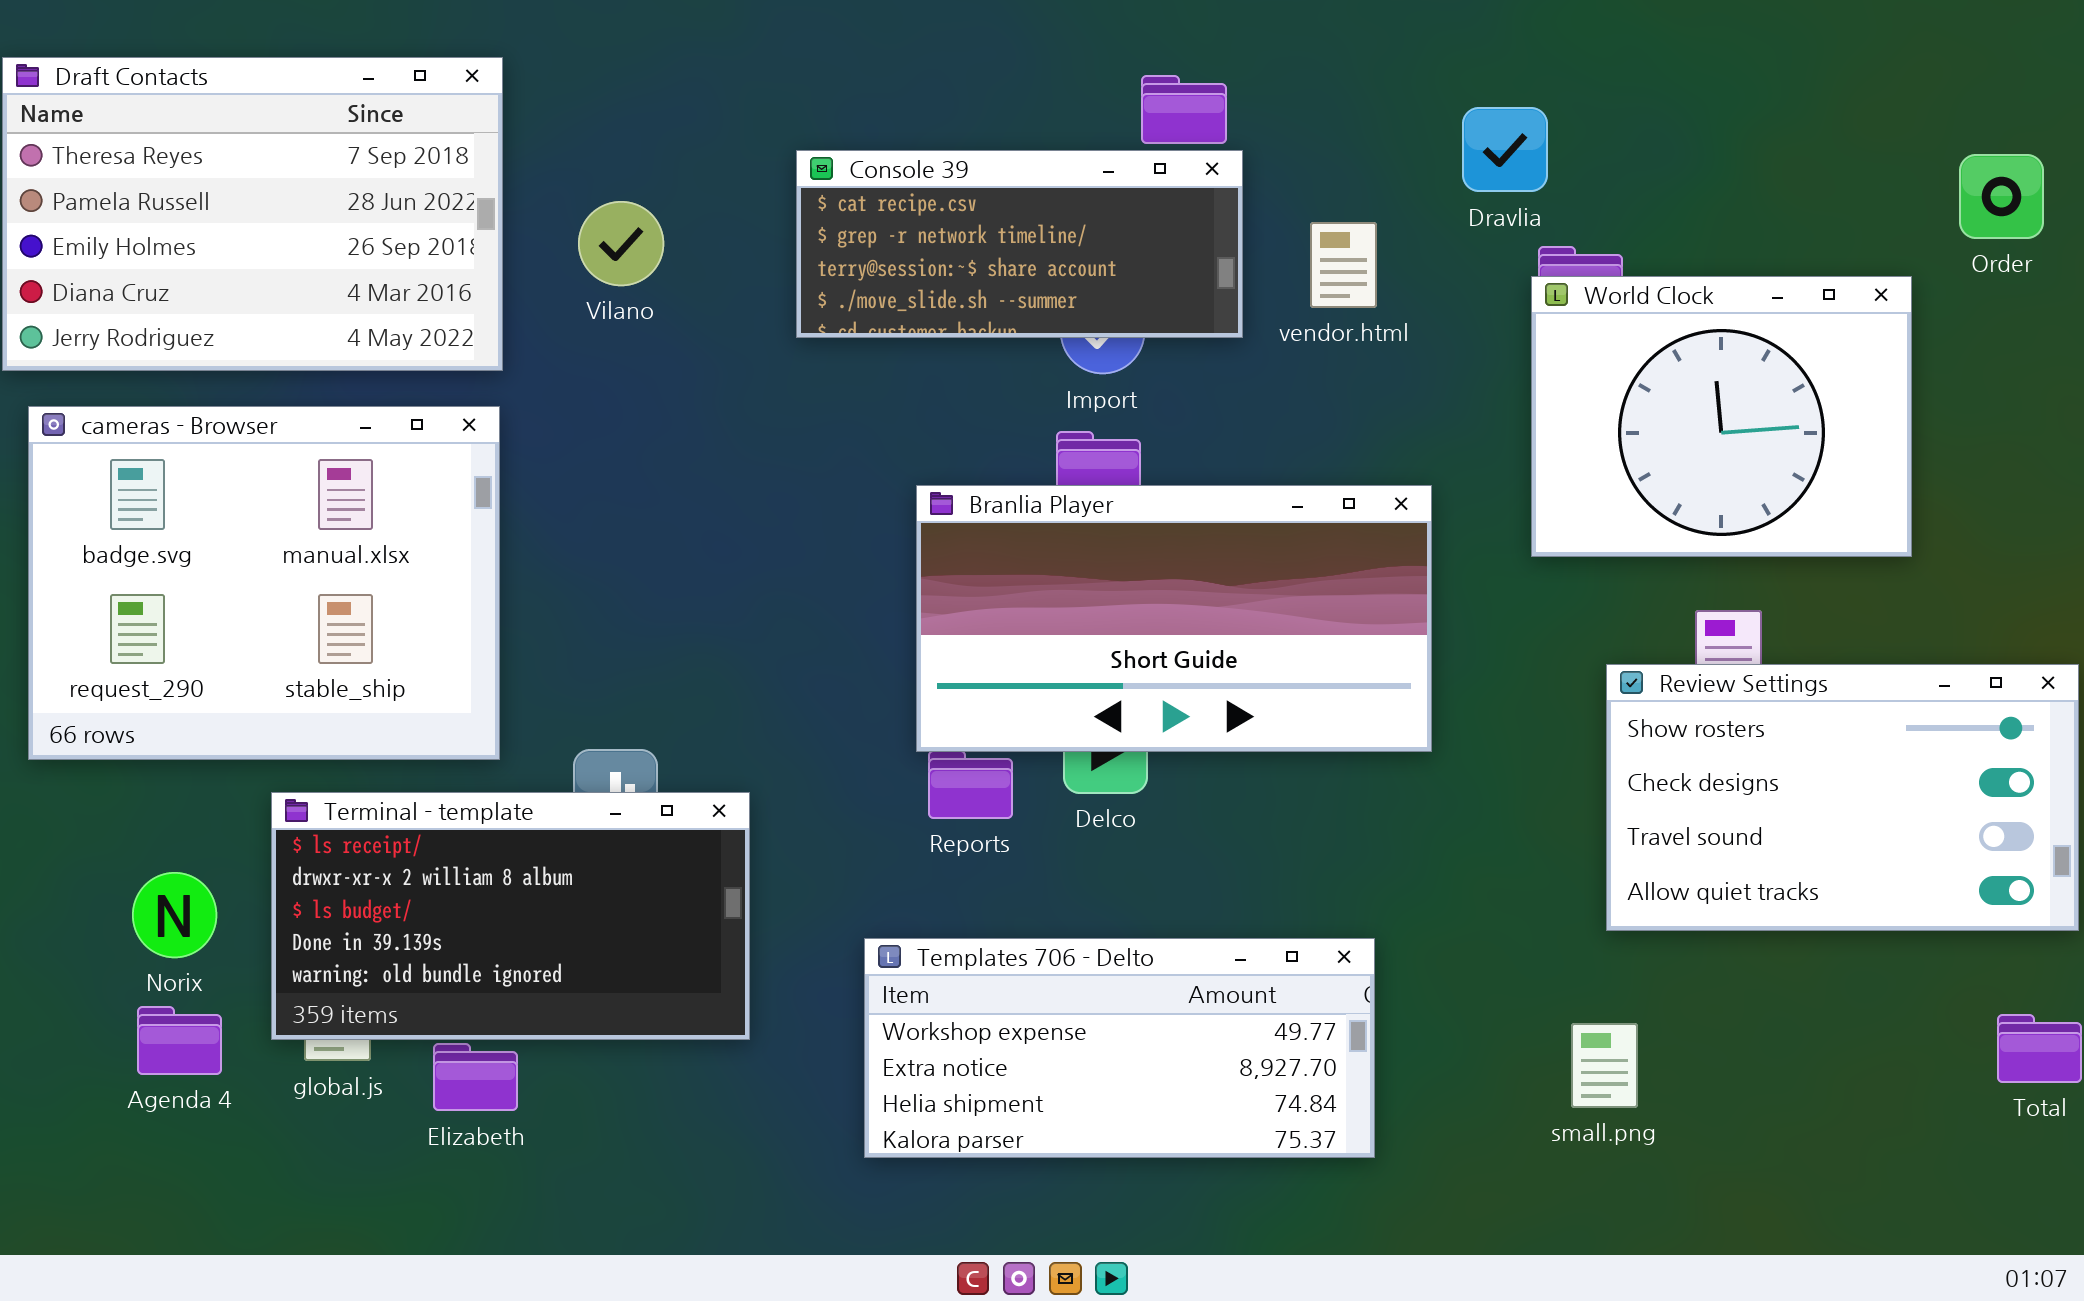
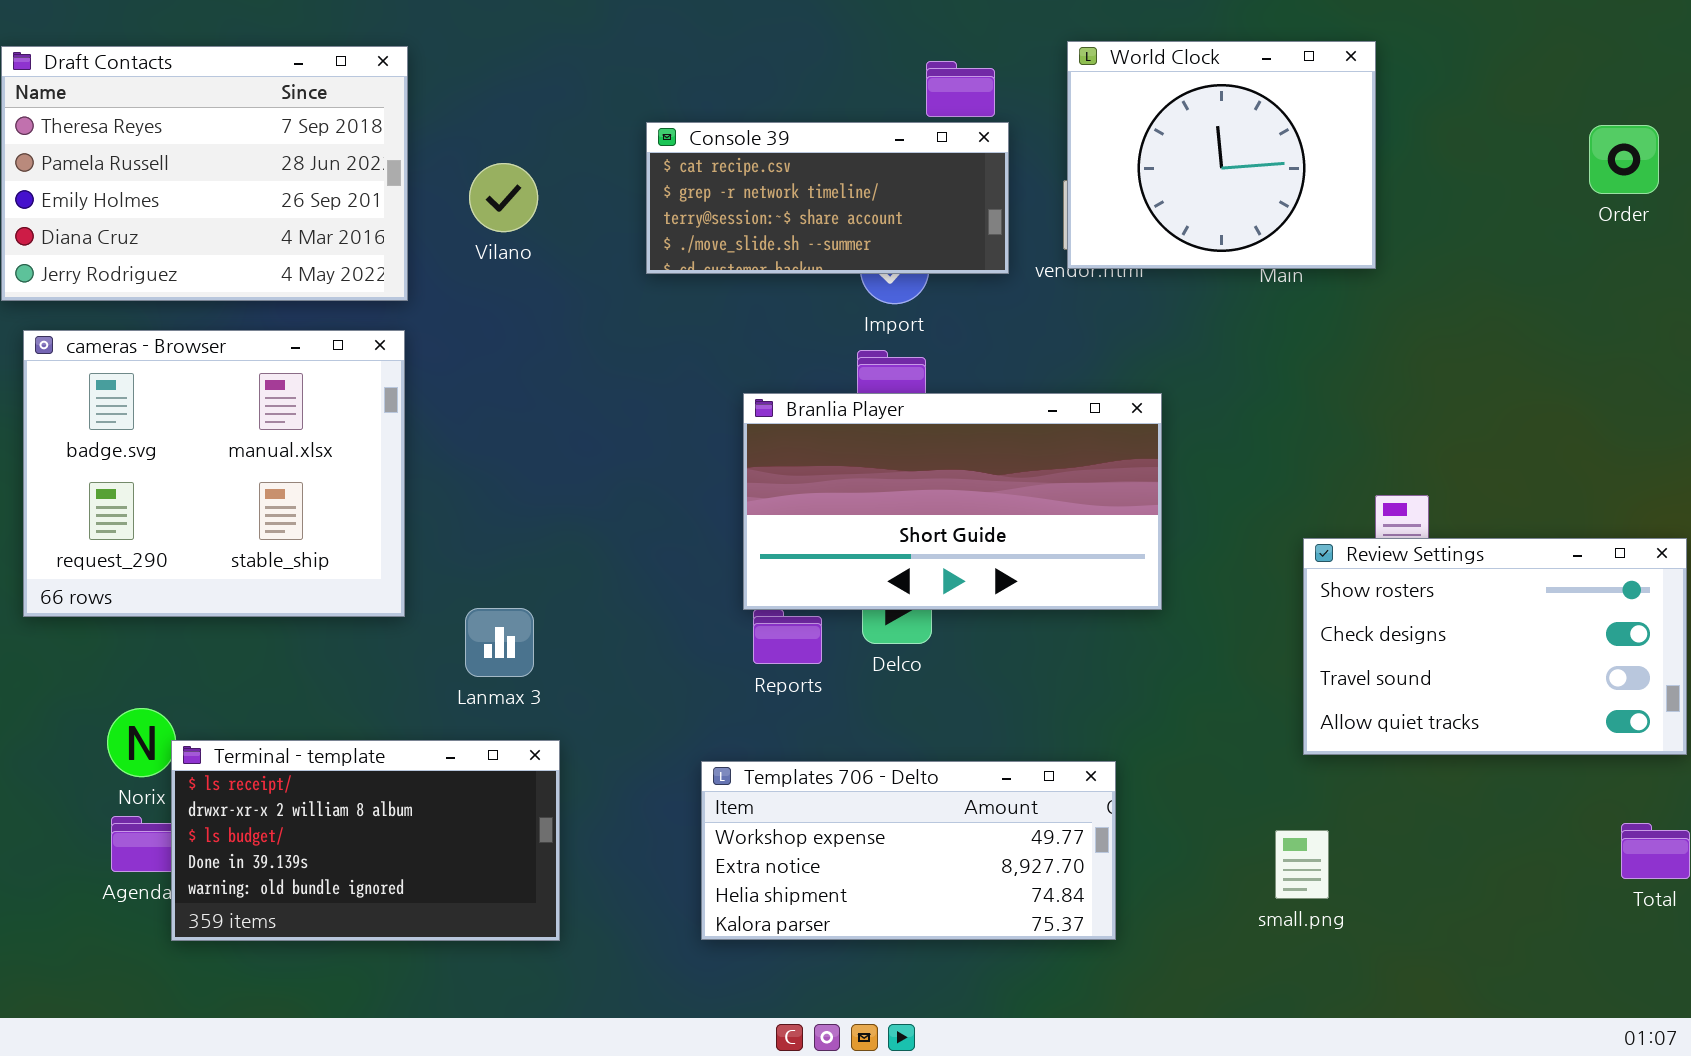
World Clock: [1531,276,1912,557] -> [1067,41,1376,269], moved
Terminal - template: [271,792,750,1040] -> [171,740,560,941], moved

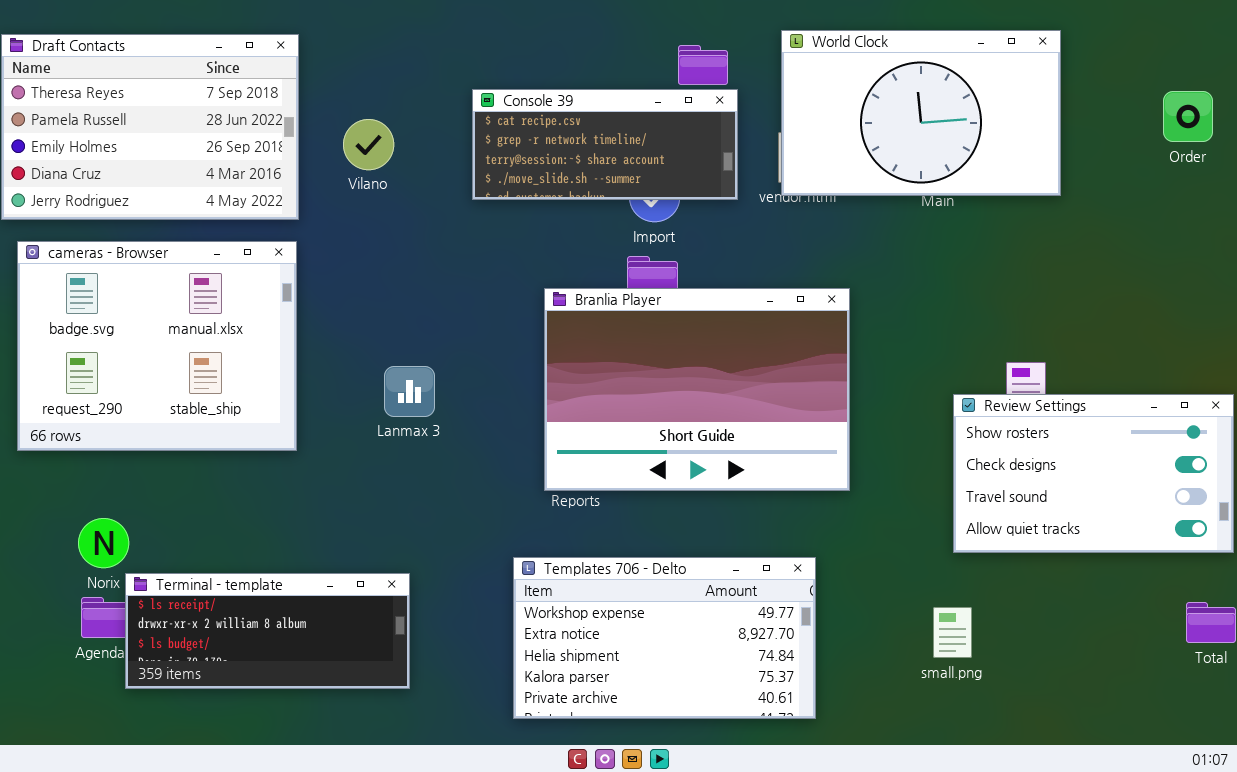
World Clock: [1067,41,1376,269] -> [781,30,1061,196], resized
Branlia Player: [743,393,1162,610] -> [544,288,850,491], resized
Lanmax 3: [465,608,534,677] -> [384,366,435,417], moved
Terminal - template: [171,740,560,941] -> [125,573,410,689], resized
Templates 706 - Delto: [701,761,1116,940] -> [513,557,816,719], resized

